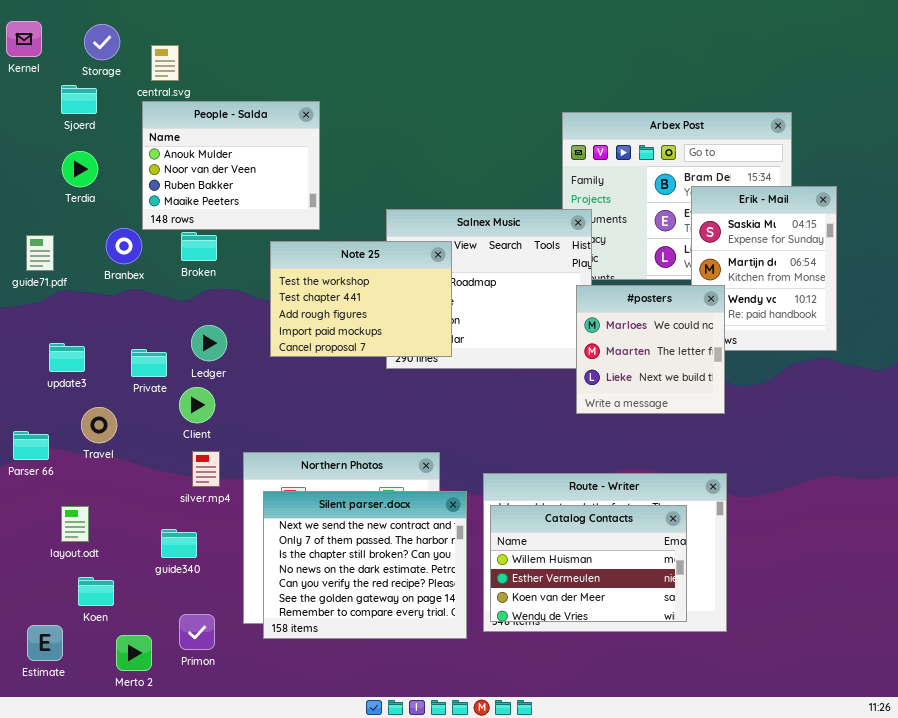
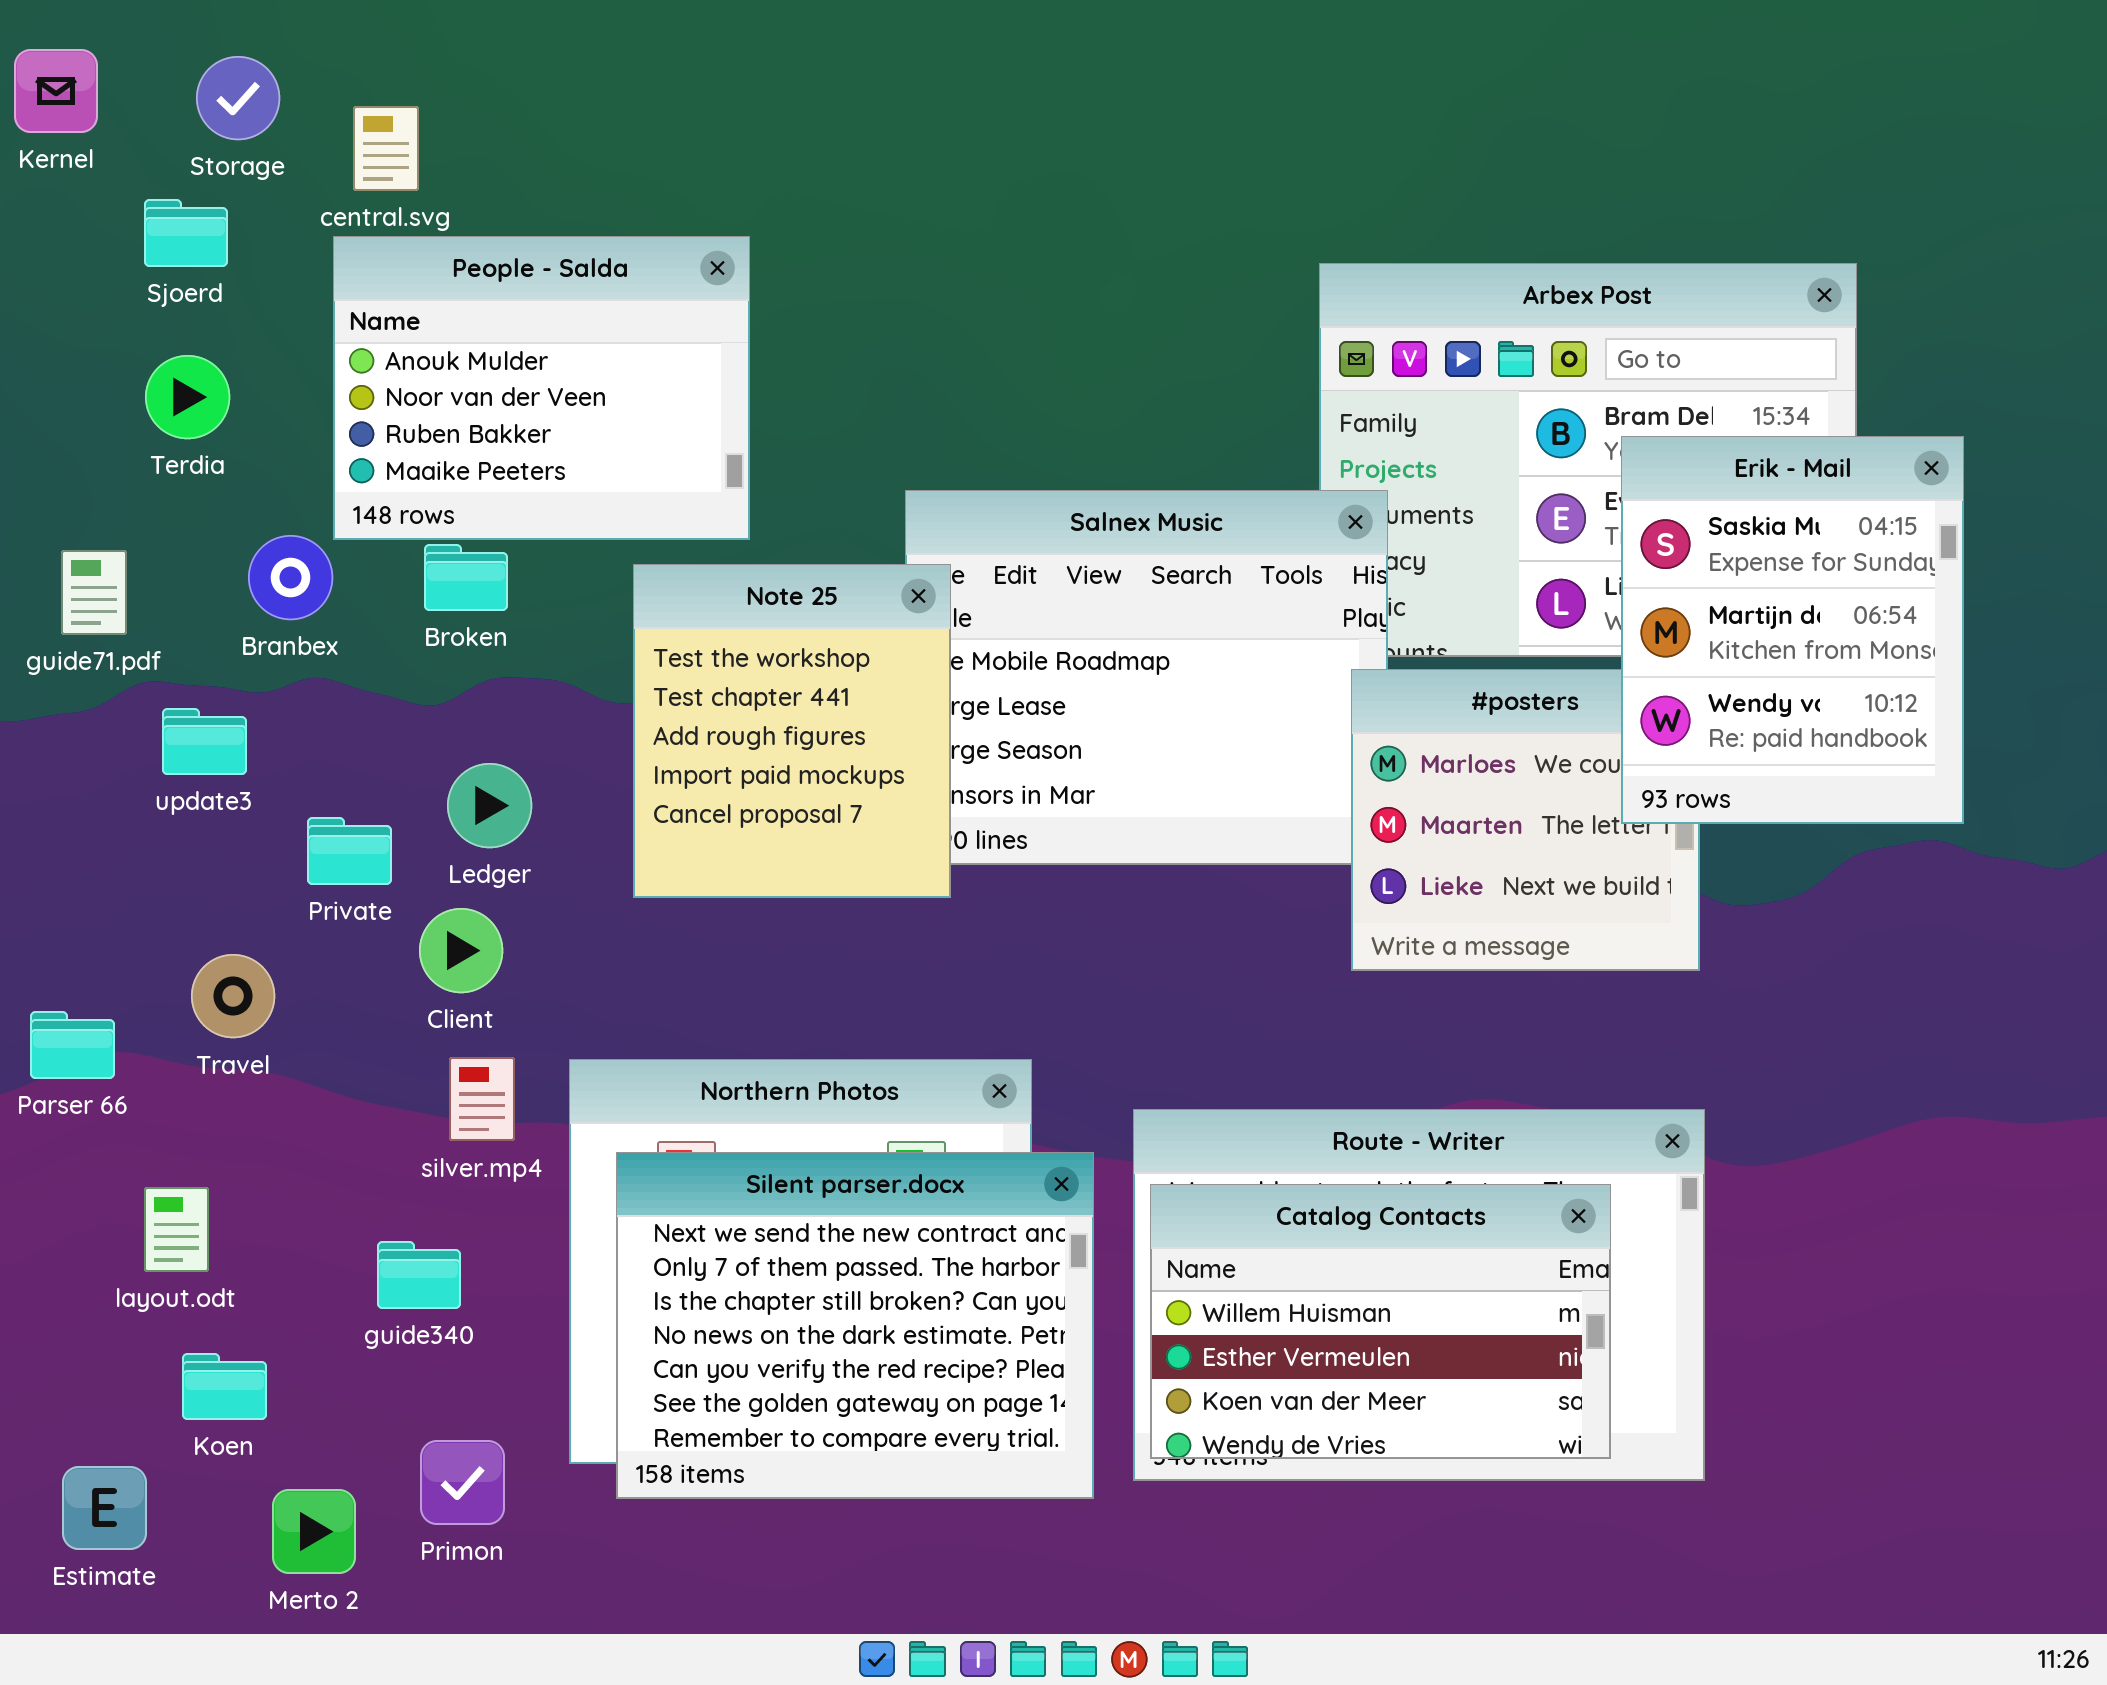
Erik - Mail: [691,186,837,351] -> [1621,436,1964,824], raised
Note 25: [270,241,452,357] -> [633,564,951,898], resized
update3: [49,343,85,372] -> [162,708,247,775], moved

